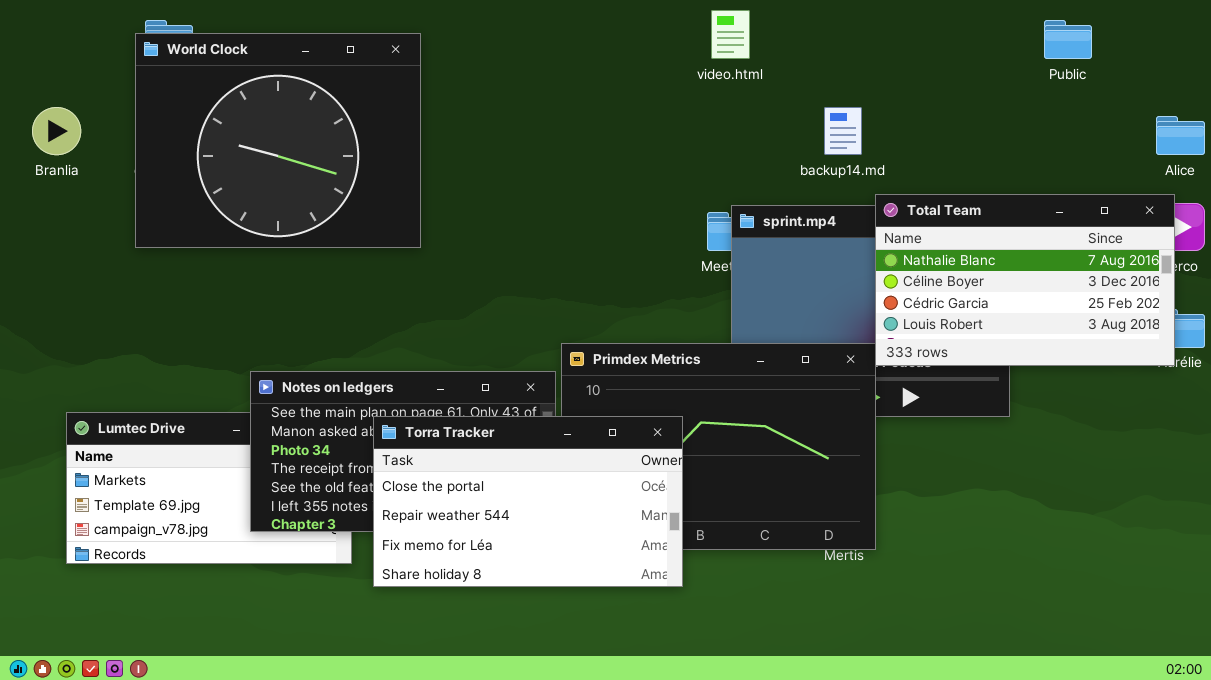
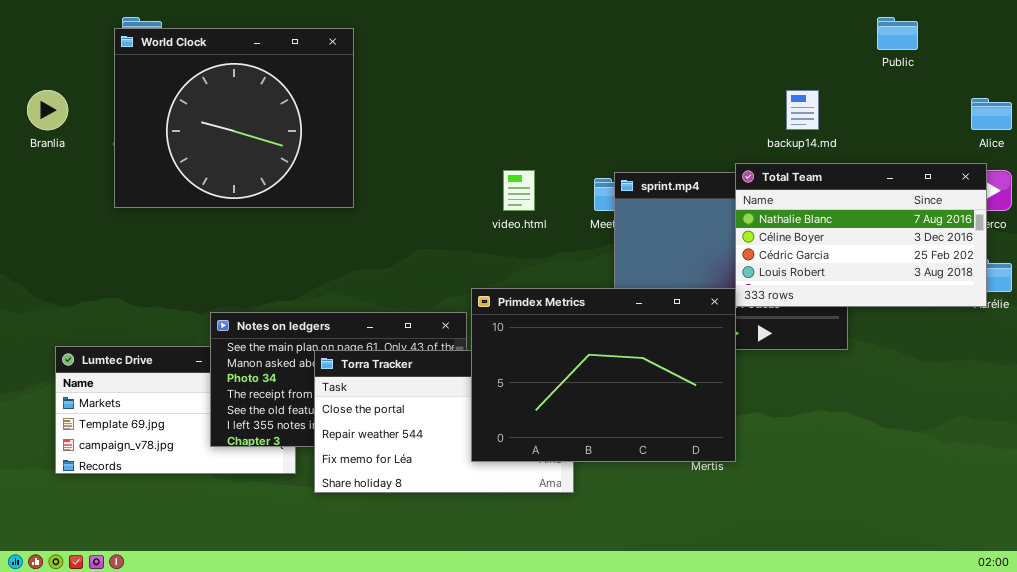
video.html: [711,10,750,59] -> [503,170,535,211], moved
backup14.md: [824,107,862,155] -> [786,90,819,130], moved
Primdex Metrics: [561,343,876,550] -> [471,288,736,462], raised

